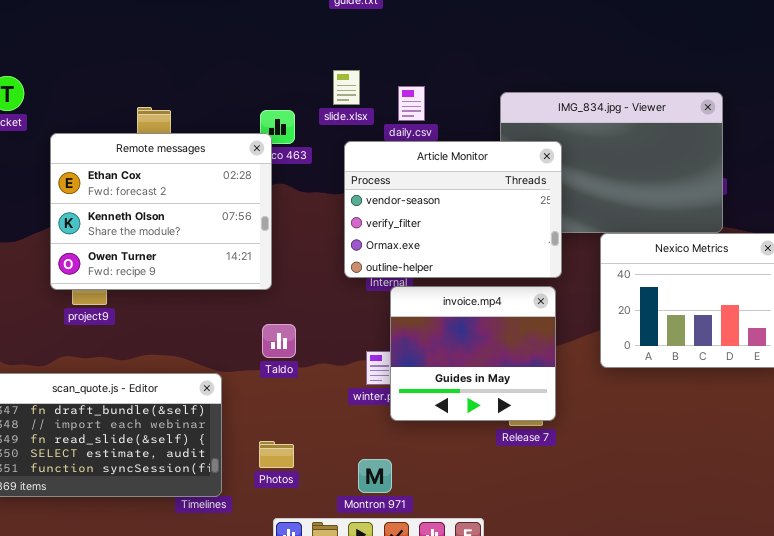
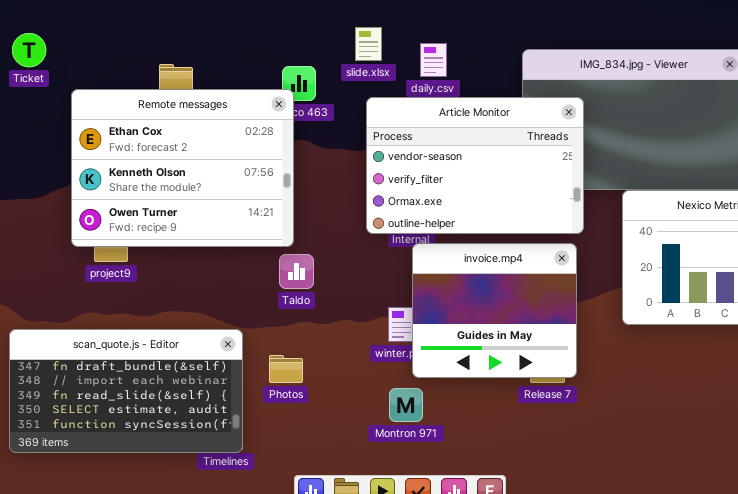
Taldo: [262,324,296,358] -> [279,254,314,289], moved
Photos: [259,441,294,468] -> [269,355,303,383], moved
Montron 971: [358,459,392,493] -> [389,388,423,422], moved

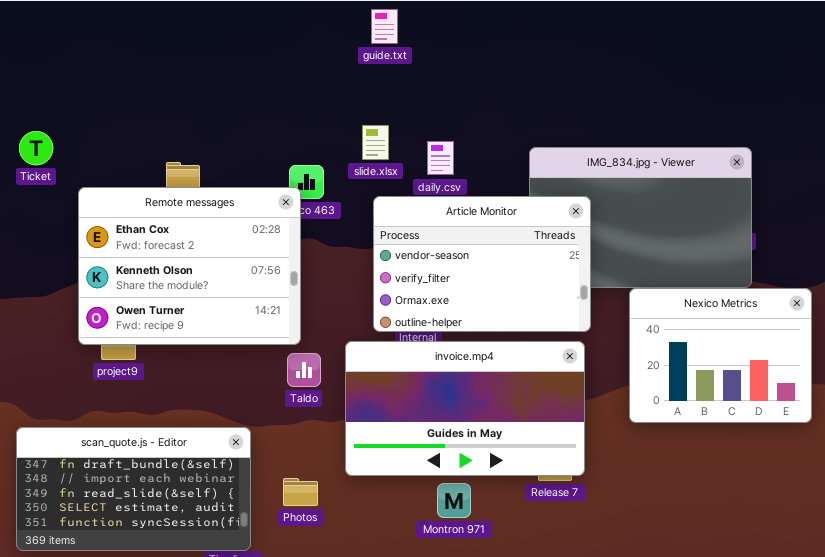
invoice.mp4: [412,243,577,378] -> [345,341,585,476], resized
Photos: [269,355,303,383] -> [283,478,318,506], moved
Montron 971: [389,388,423,422] -> [437,483,471,518], moved

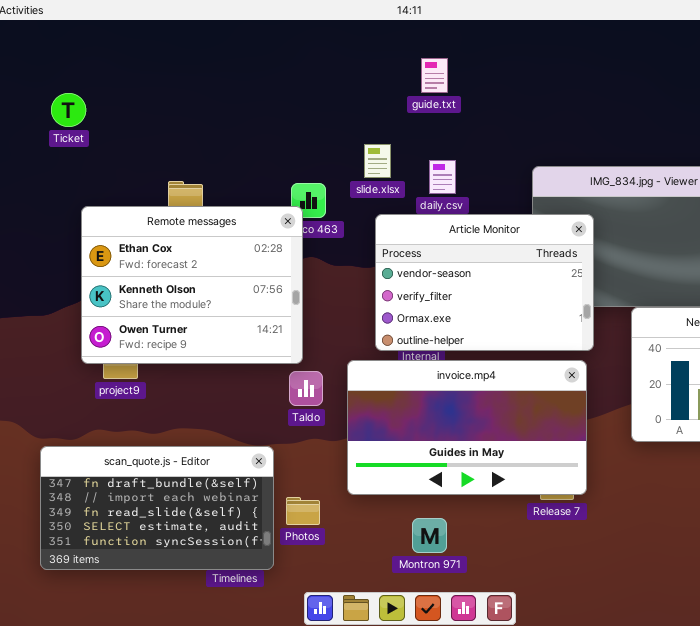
guide.txt: [371,9,398,44] -> [421,58,448,93], moved
Ticket: [19,131,53,165] -> [51,93,86,127], moved
scan_quote.js - Editor: [16,427,251,551] -> [40,446,274,570], moved
Montron 971: [437,483,471,518] -> [412,518,447,553], moved

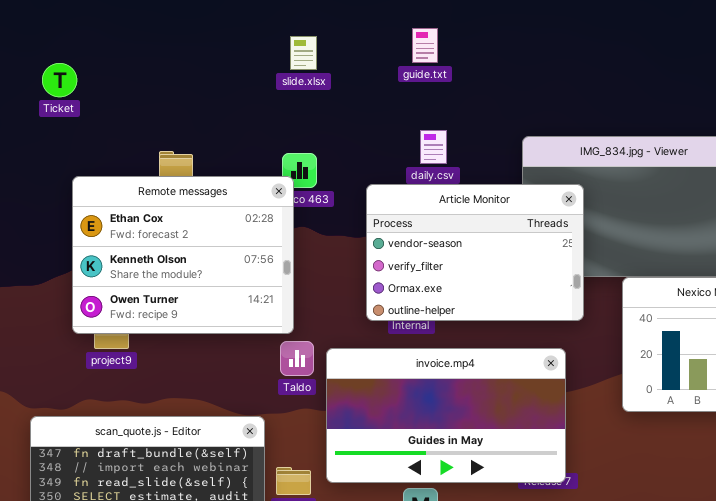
slide.xlsx: [364,144,391,178] -> [290,36,317,70], moved
invoice.mp4: [347,360,587,495] -> [326,348,566,483], moved

